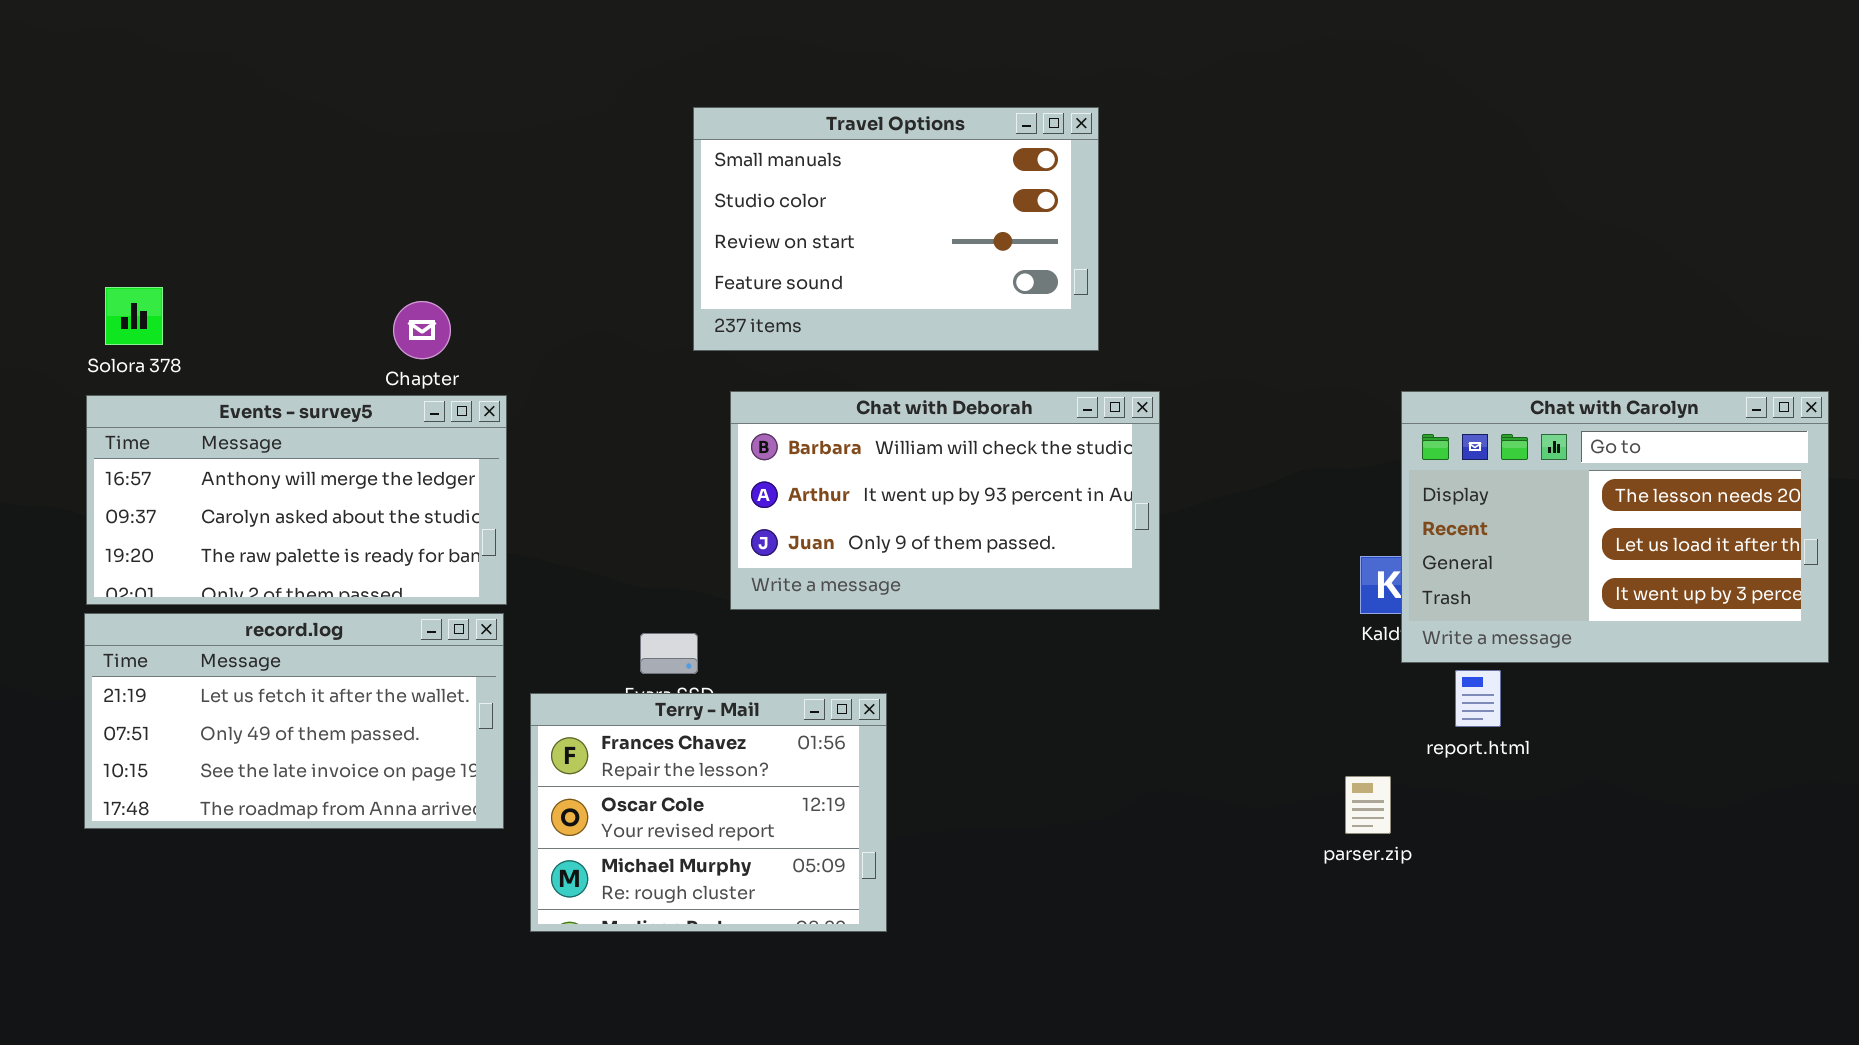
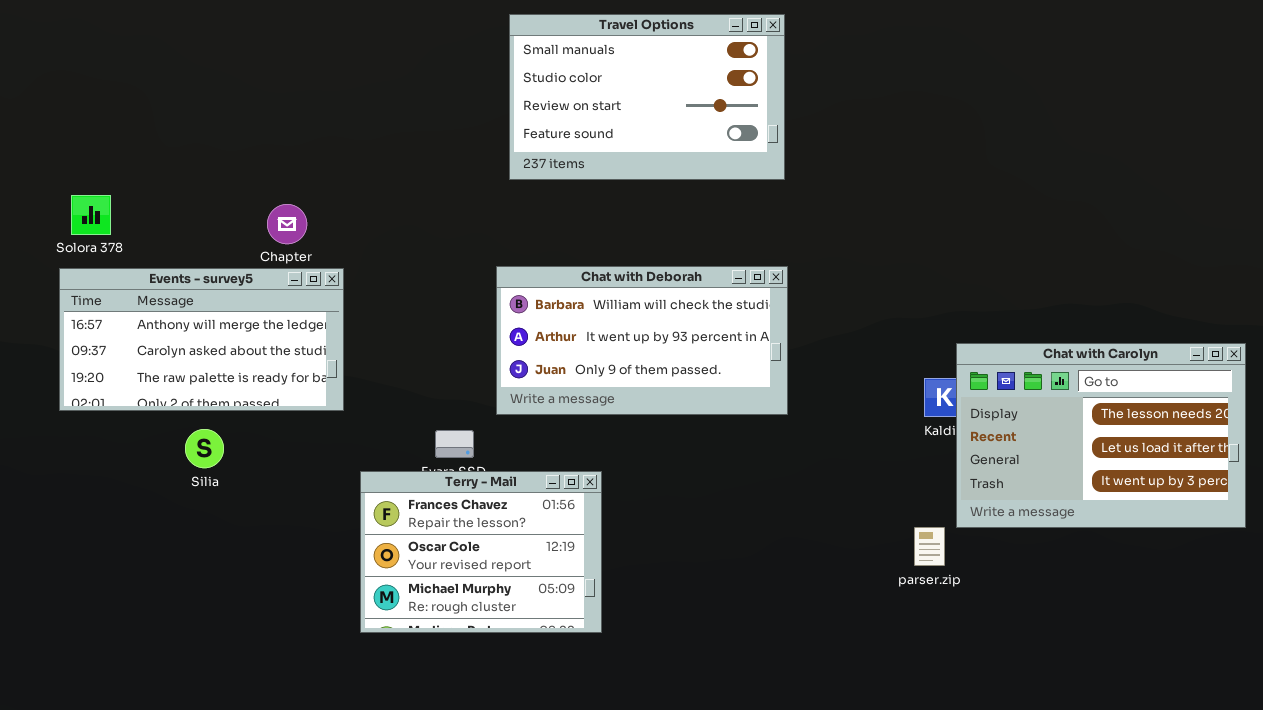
Travel Options: [693,107,1099,351] -> [509,14,785,180], moved
Chat with Carolyn: [1401,391,1829,663] -> [956,343,1246,528], moved
record.log: [84,613,504,829] -> none, closed

